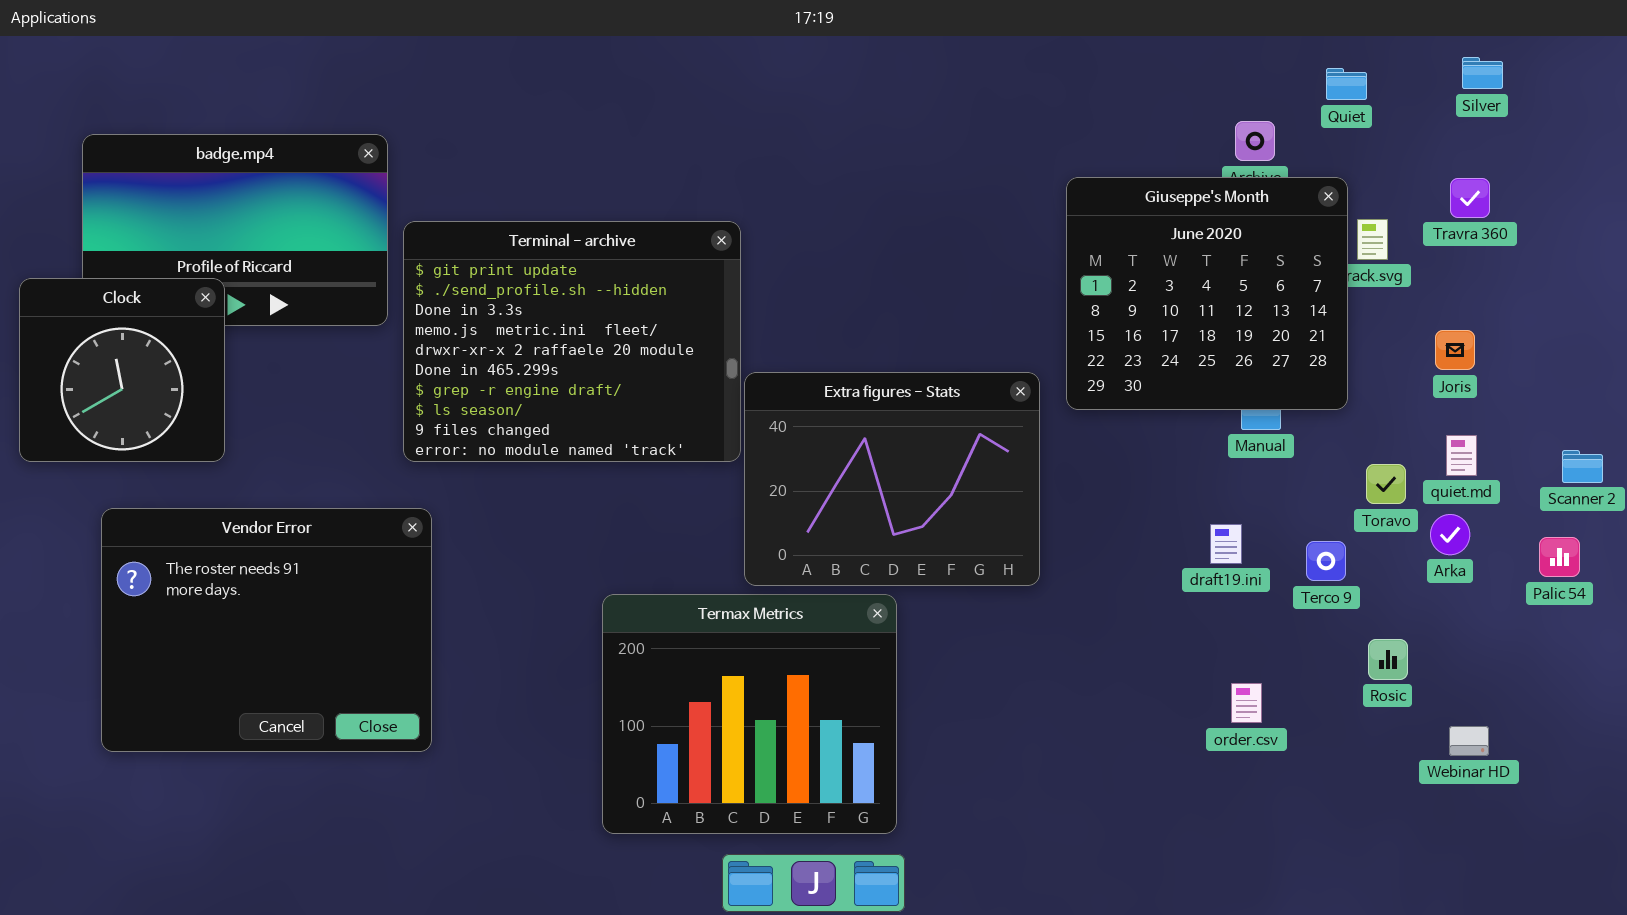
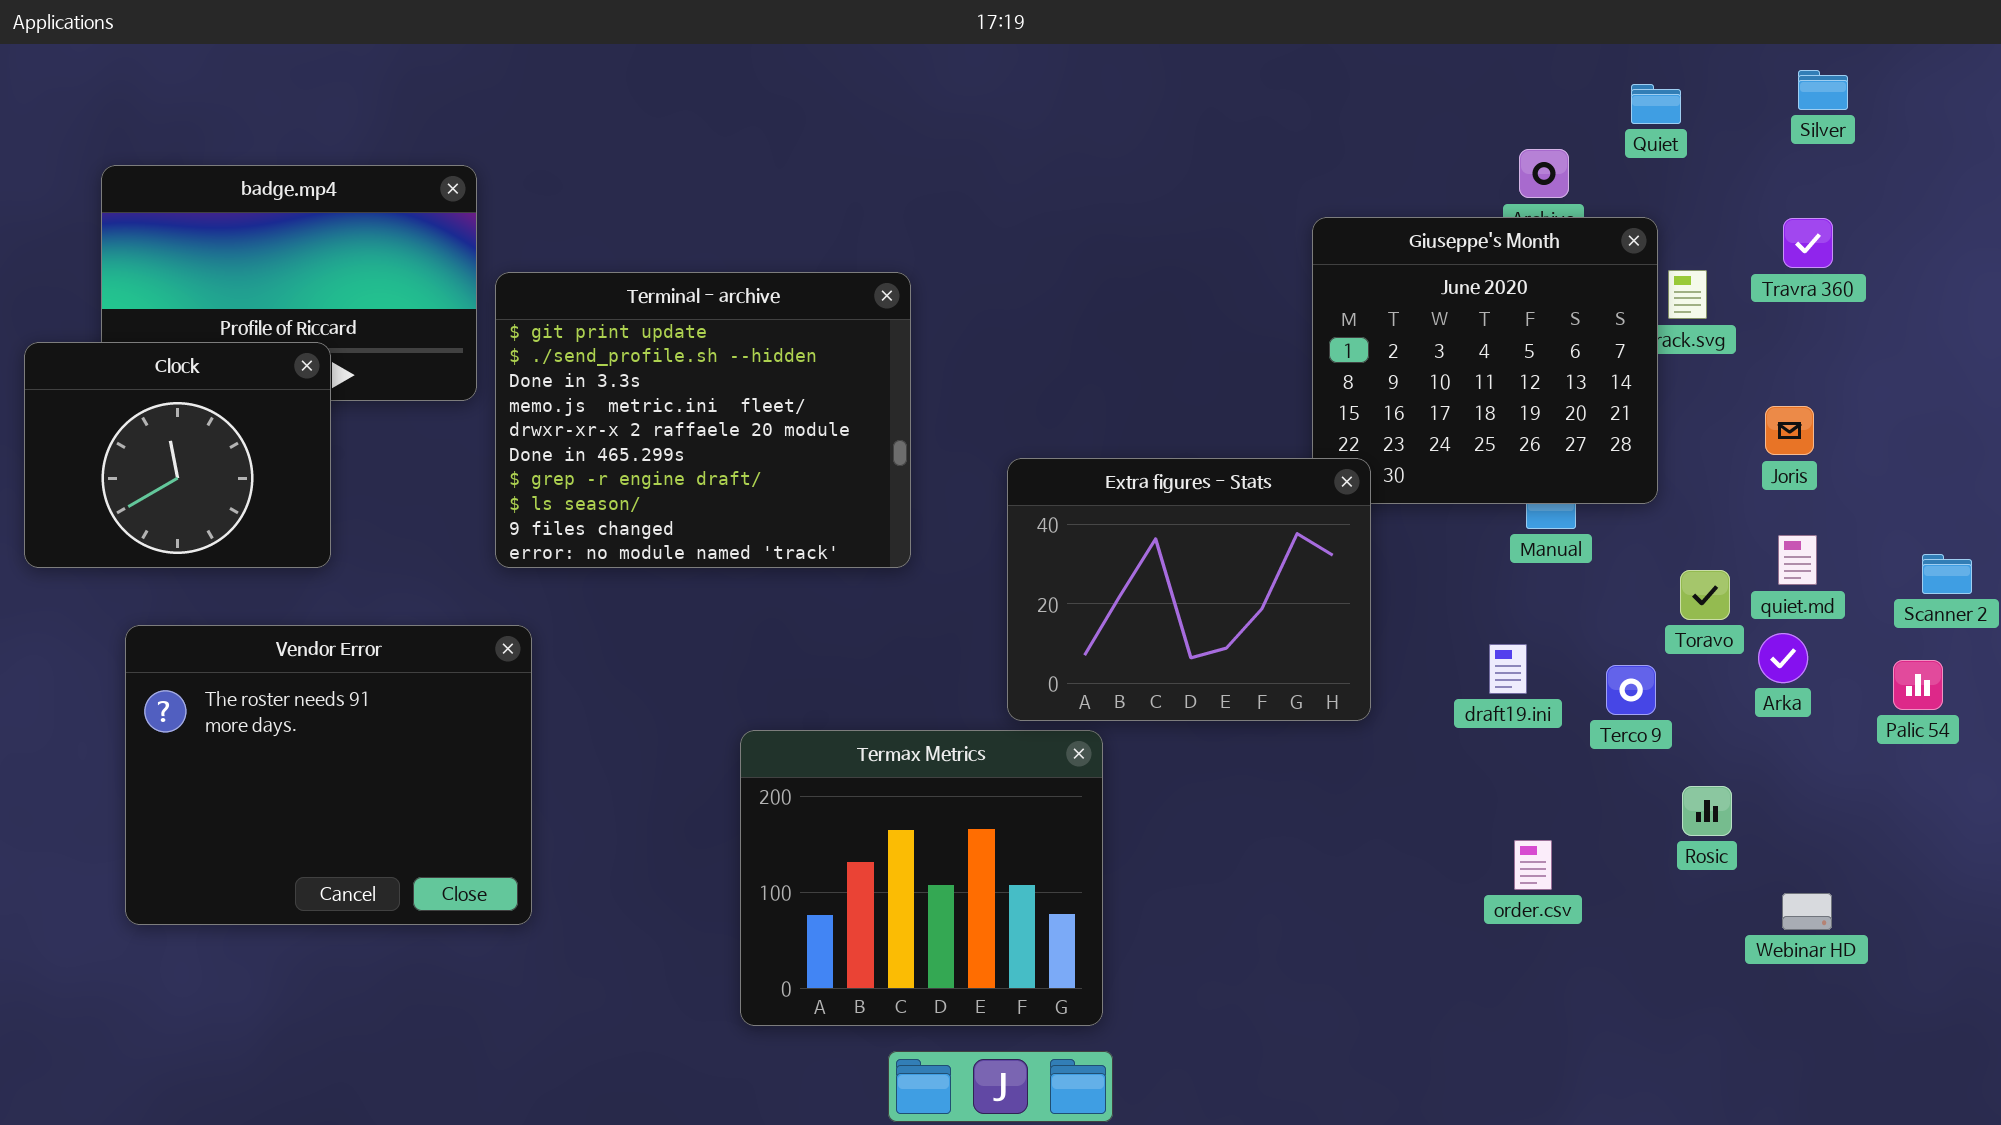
Clock: [19,278,225,462] -> [24,342,331,568], resized
Extra figures - Stats: [744,372,1040,586] -> [1007,458,1371,721], moved

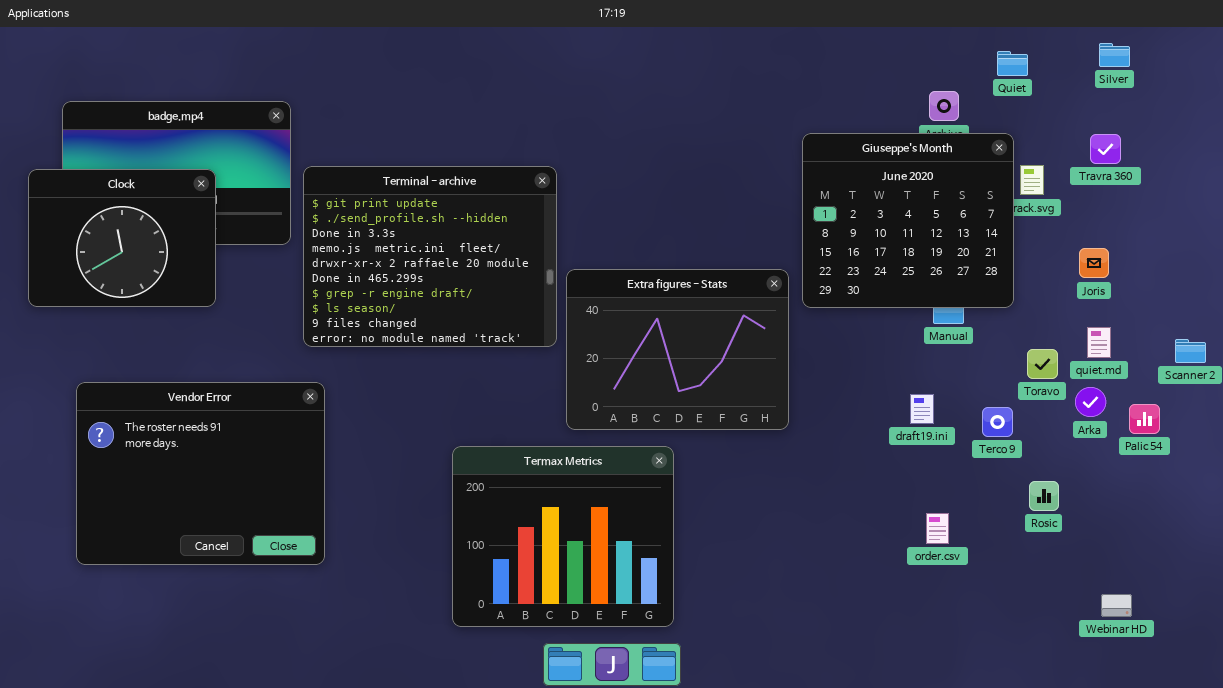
Clock: [24,342,331,568] -> [28,169,216,307], moved
Extra figures - Stats: [1007,458,1371,721] -> [566,269,789,430], moved
Palic 54: [1893,660,1943,710] -> [1129,404,1160,434], moved
Webinar HD: [1782,893,1832,930] -> [1101,594,1132,617], moved

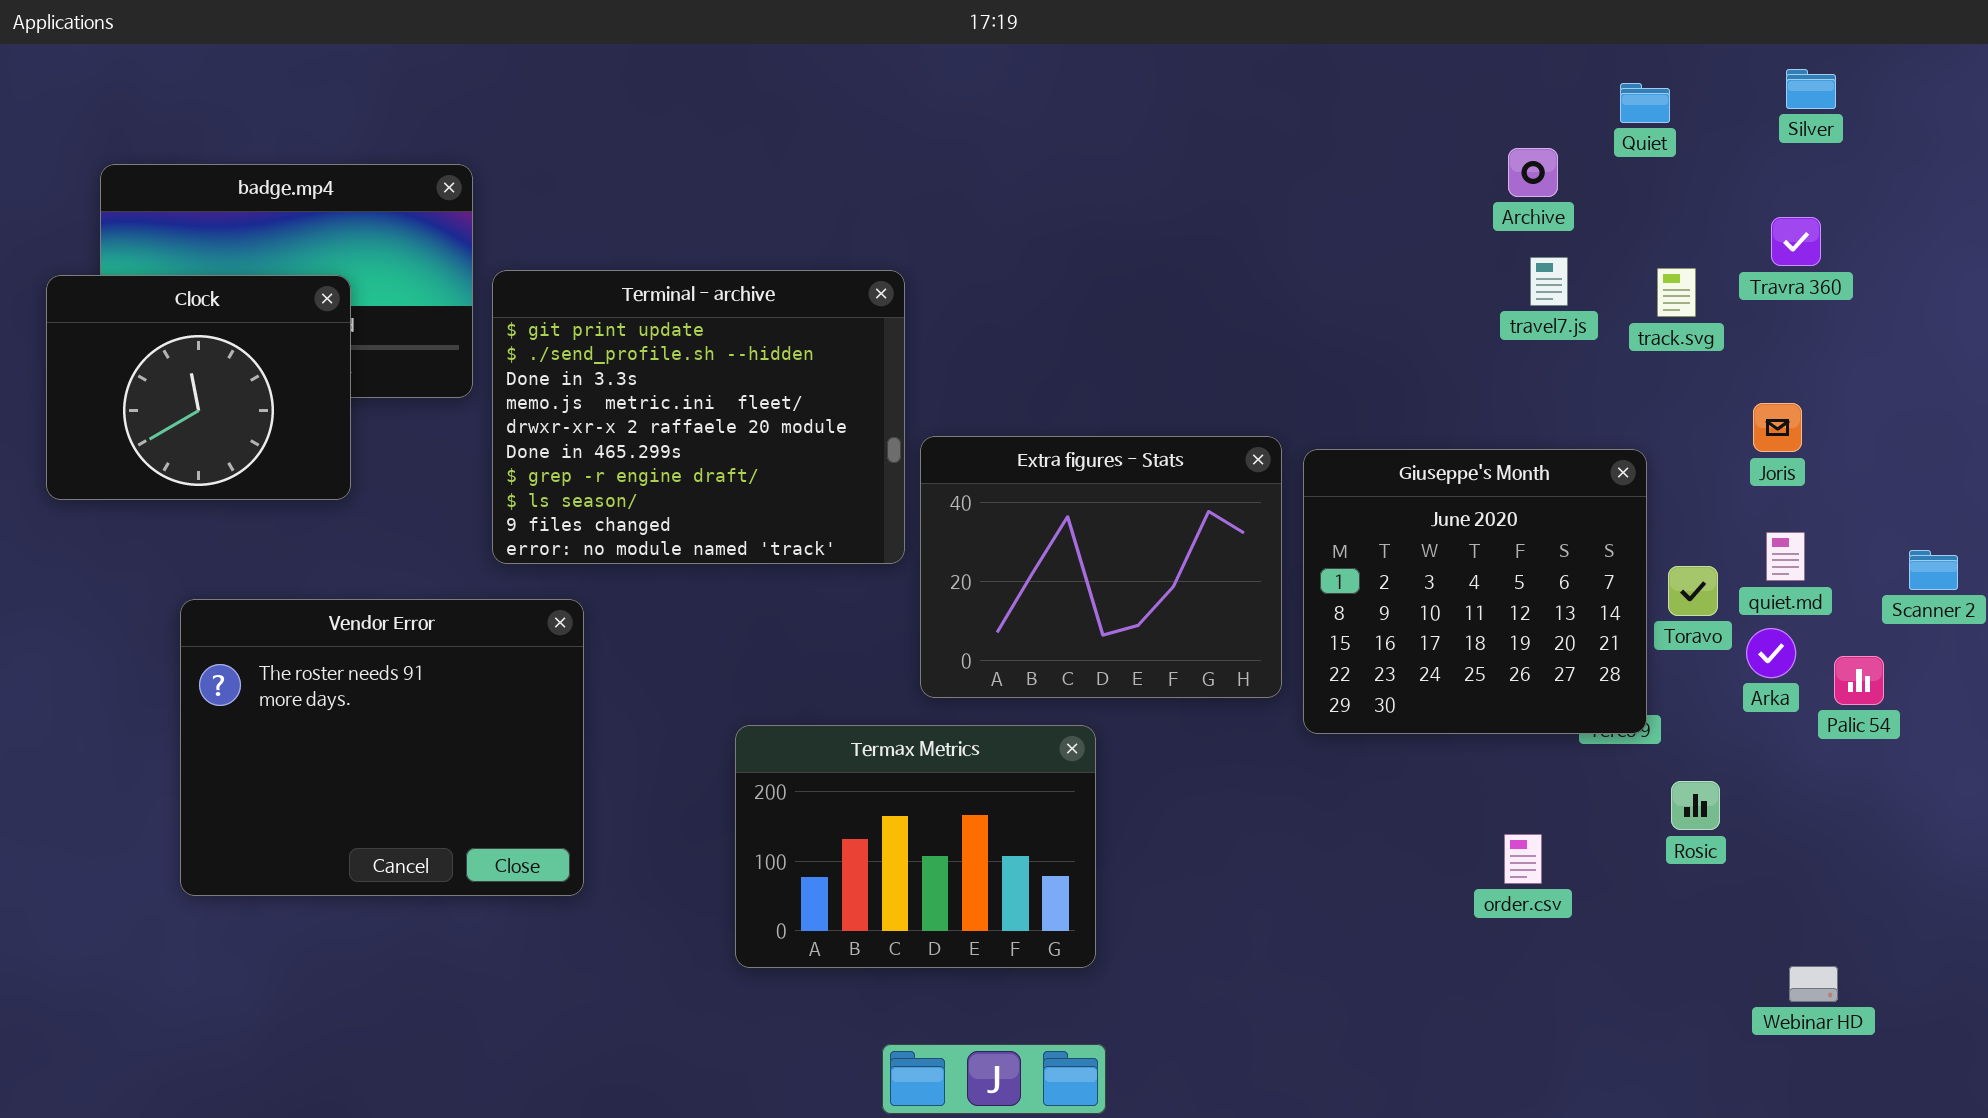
Giuseppe's Month: [802,133,1014,308] -> [1303,449,1647,734], moved
Vendor Error: [76,382,325,565] -> [180,599,584,896], moved
Termax Metrics: [452,446,674,627] -> [735,725,1096,968], resized

